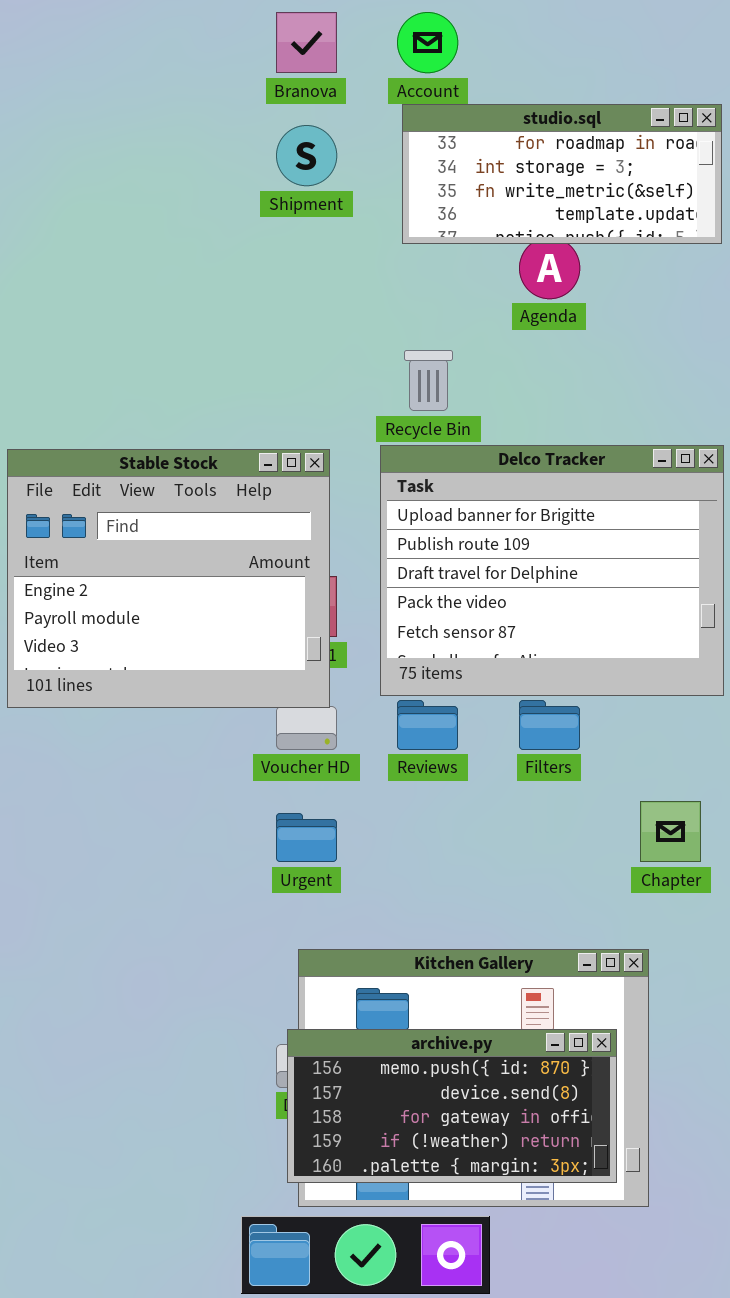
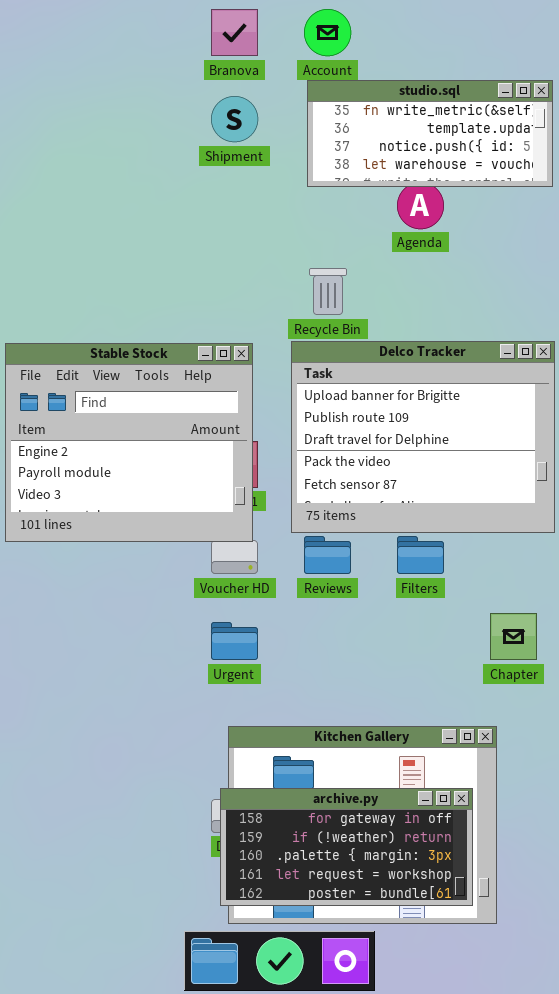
studio.sql: [402,104,722,244] -> [307,80,553,187], scrolled down 2 rows
archive.py: [287,1029,617,1183] -> [220,788,473,906], scrolled down 2 rows

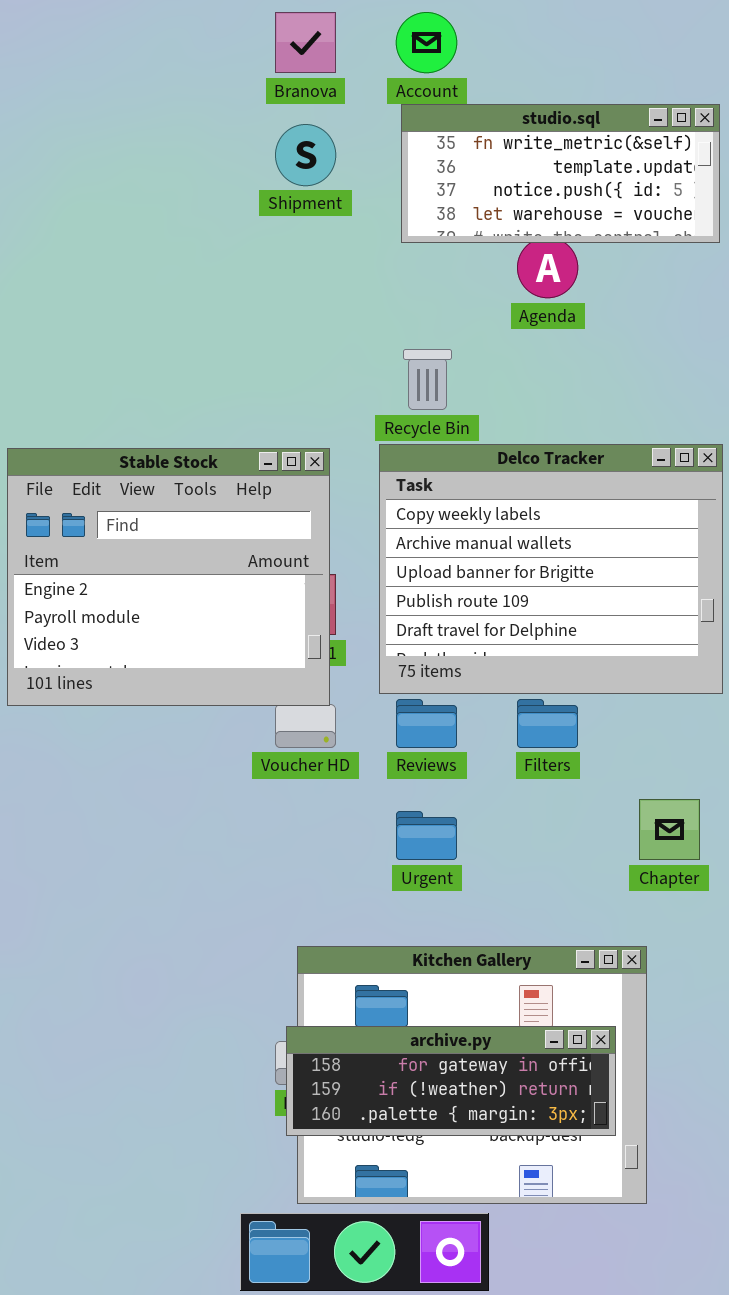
Delco Tracker: [291,341,555,533] -> [379,444,723,694], scrolled up 2 rows
Urgent: [211,622,258,660] -> [396,811,457,860], moved
archive.py: [220,788,473,906] -> [286,1026,616,1136], resized

